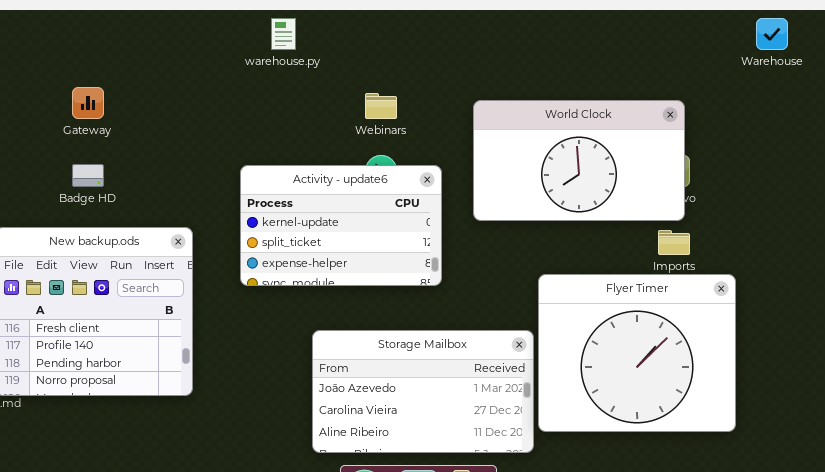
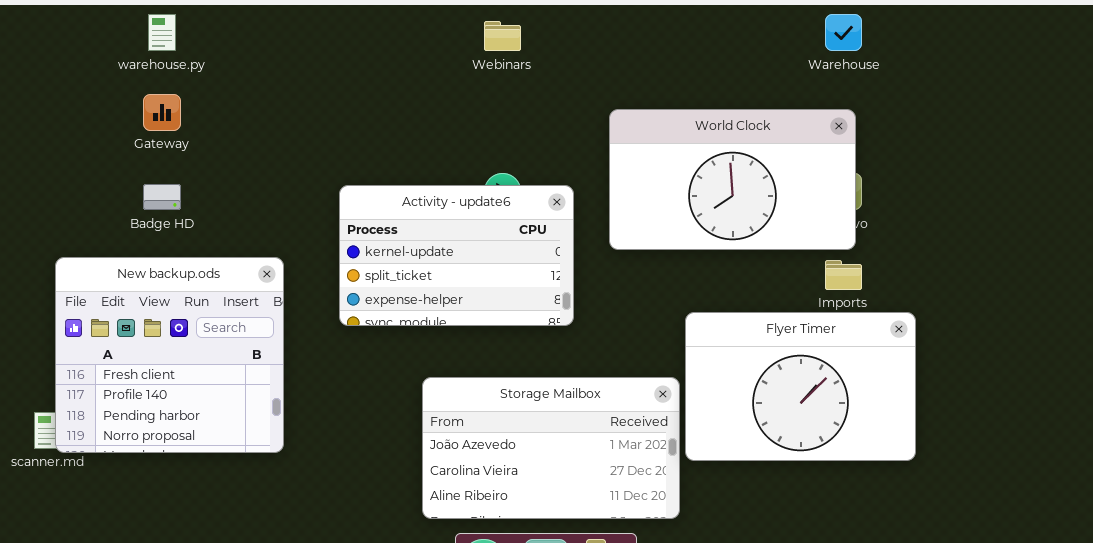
warehouse.py: [271,18,296,50] -> [148,14,176,51], moved
Warehouse: [756,18,788,50] -> [825,14,862,51], moved
Webinars: [365,93,397,119] -> [484,21,521,51], moved
Flyer Timer: [538,274,736,432] -> [685,312,916,461], resized

